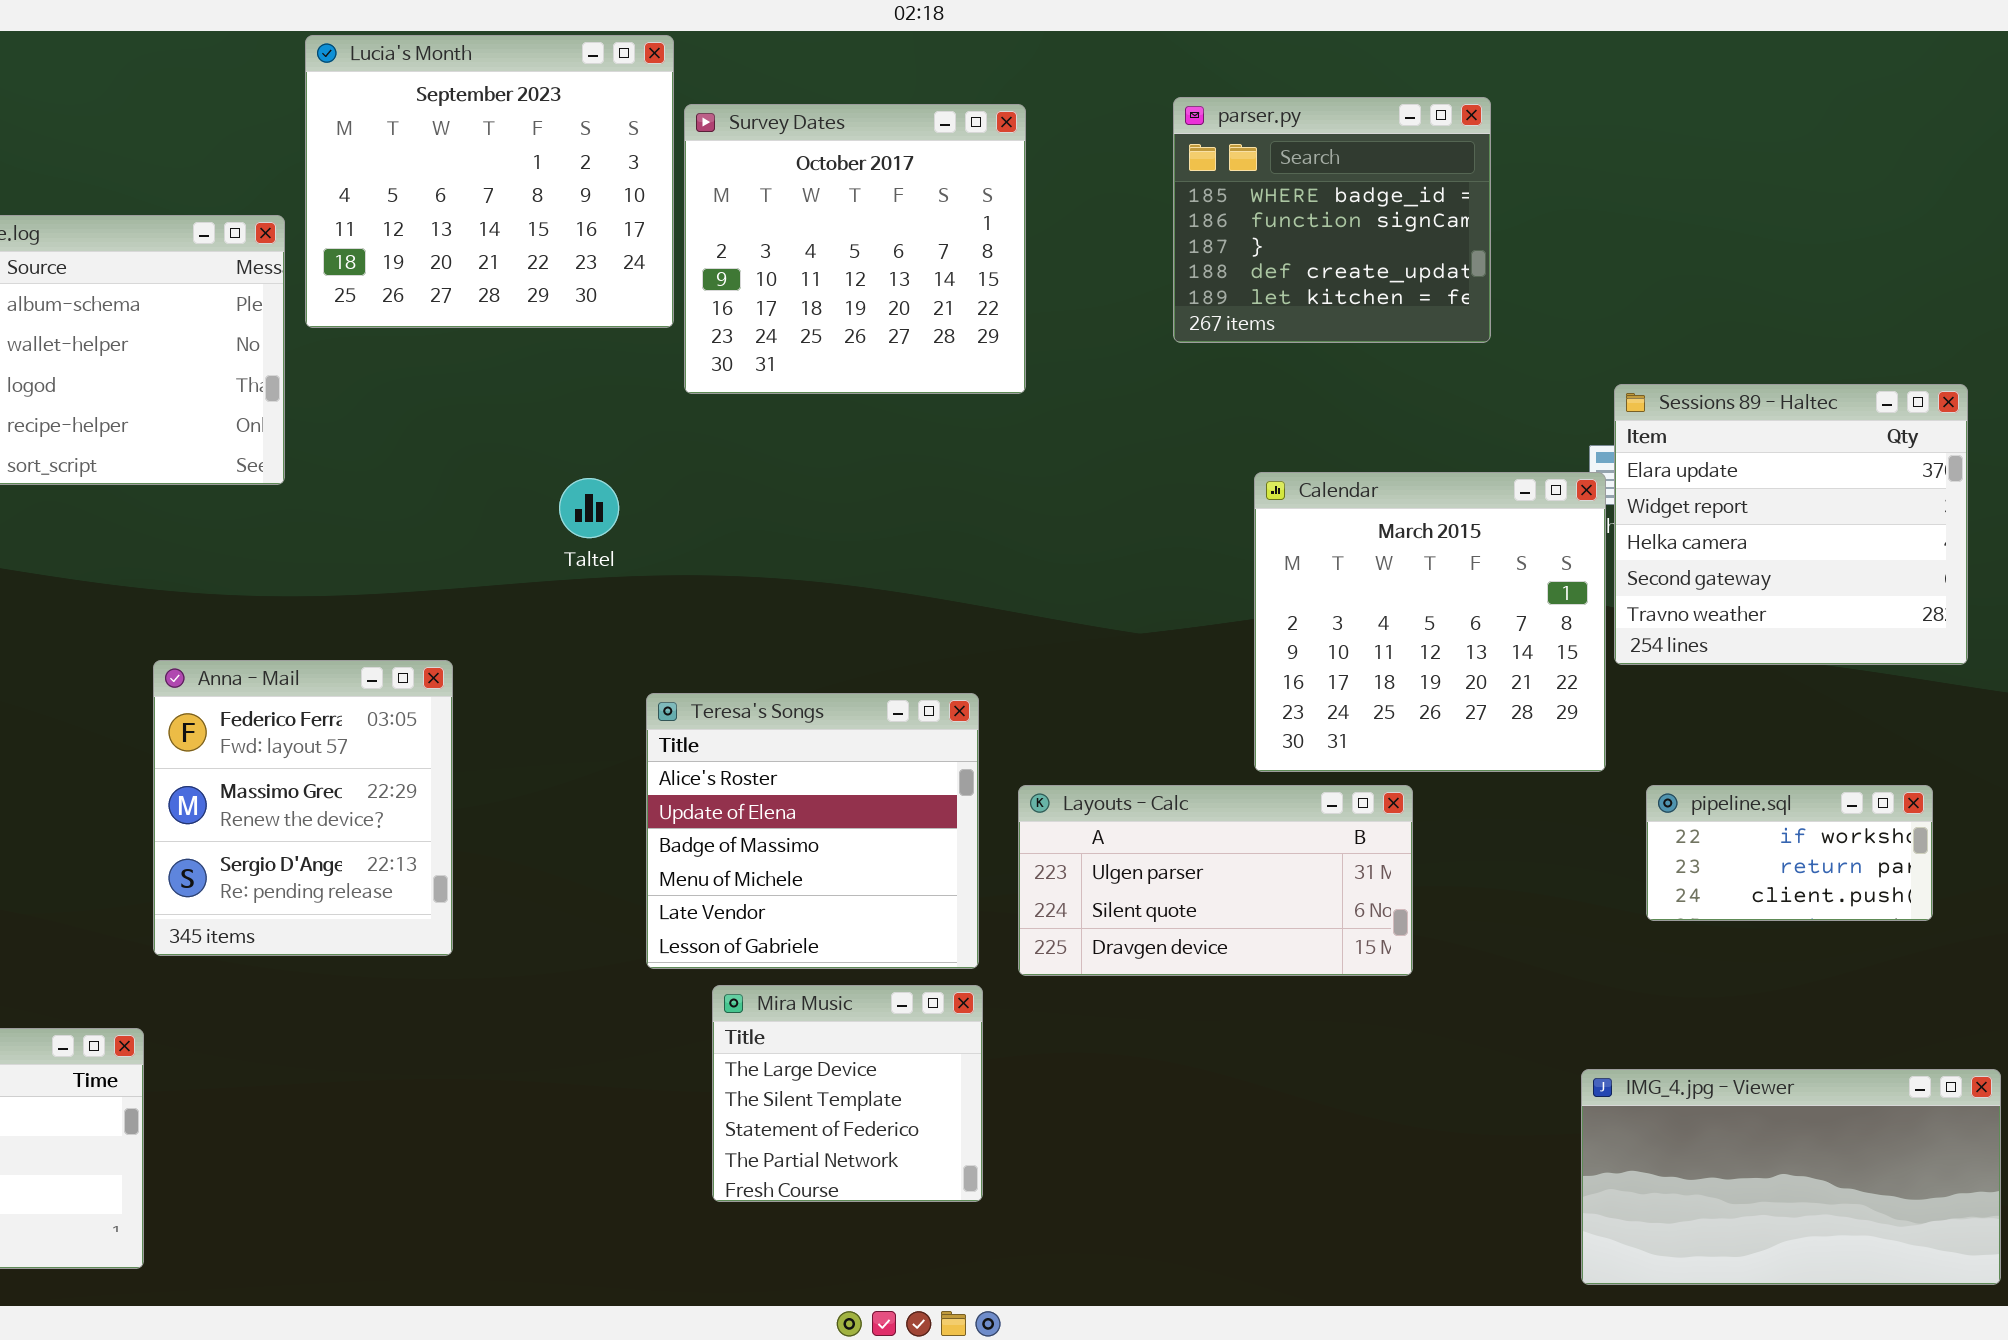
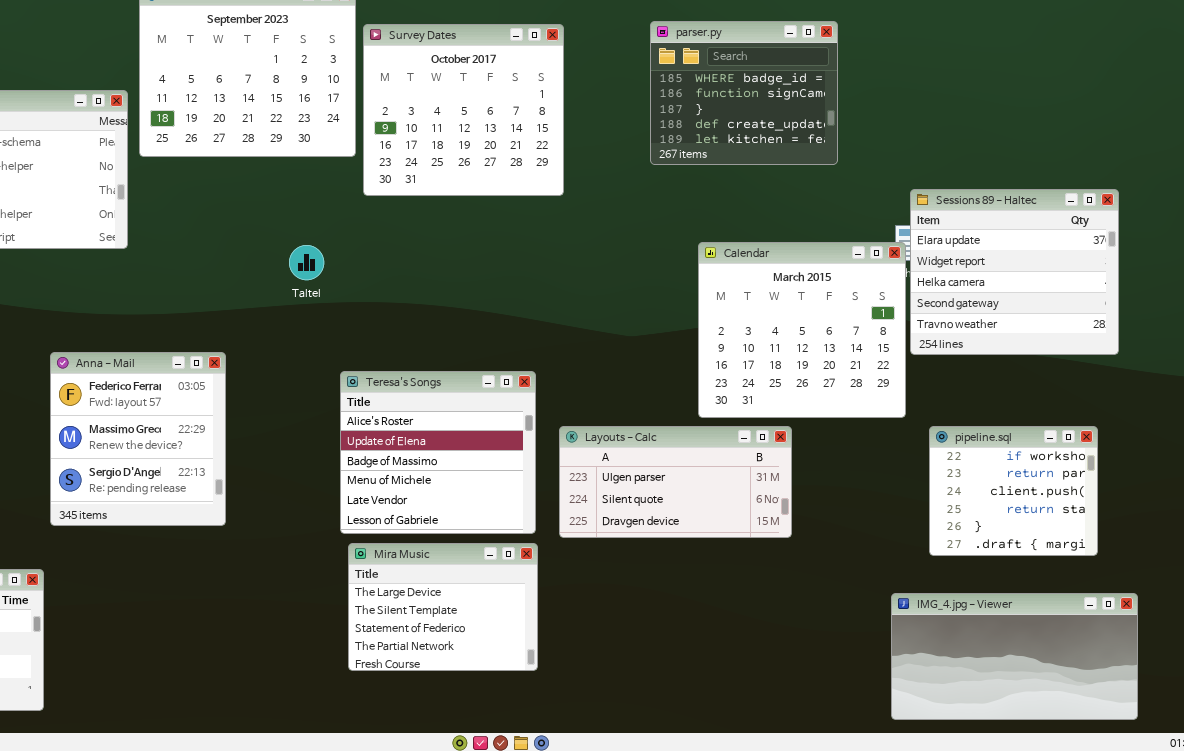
pipeline.sql: [1646,785,1933,921] -> [929,426,1098,556], resized
Mira Music: [712,985,983,1202] -> [348,543,538,671], resized

